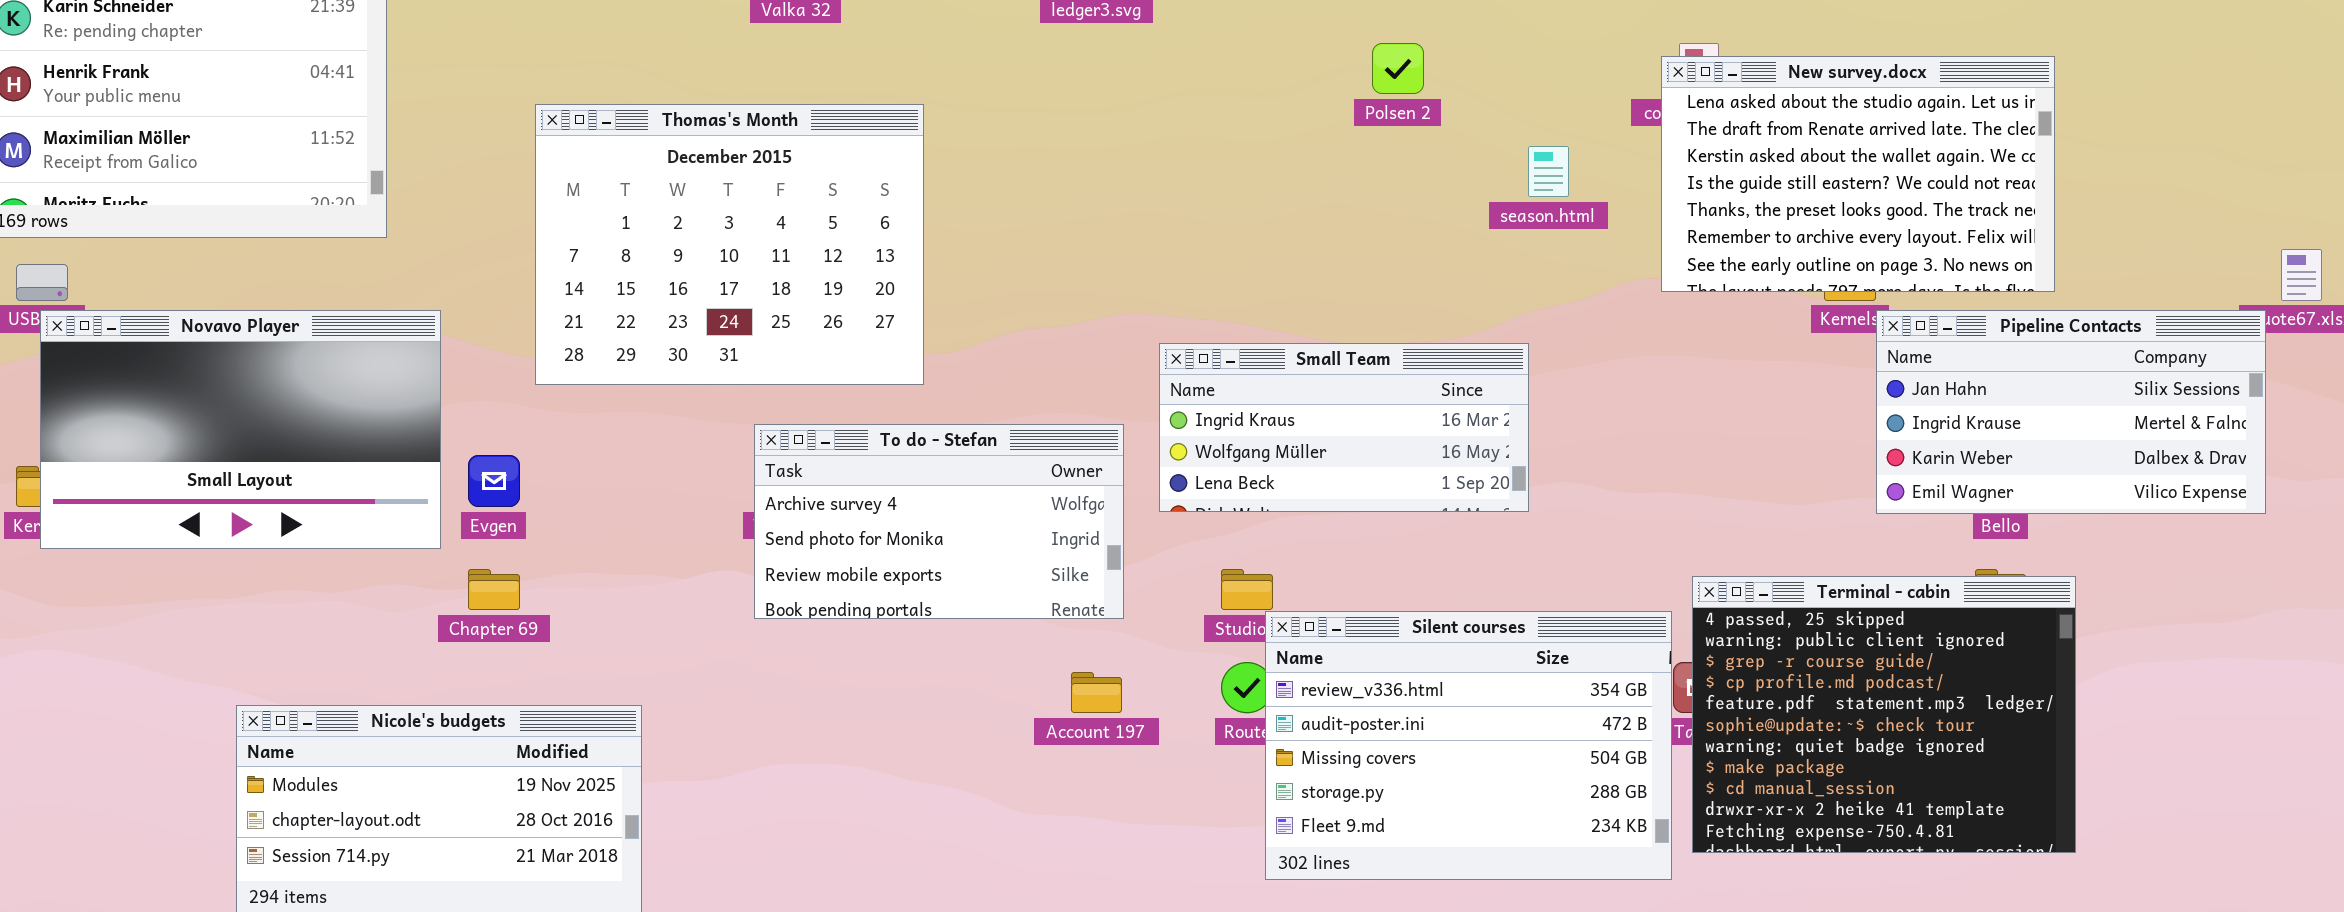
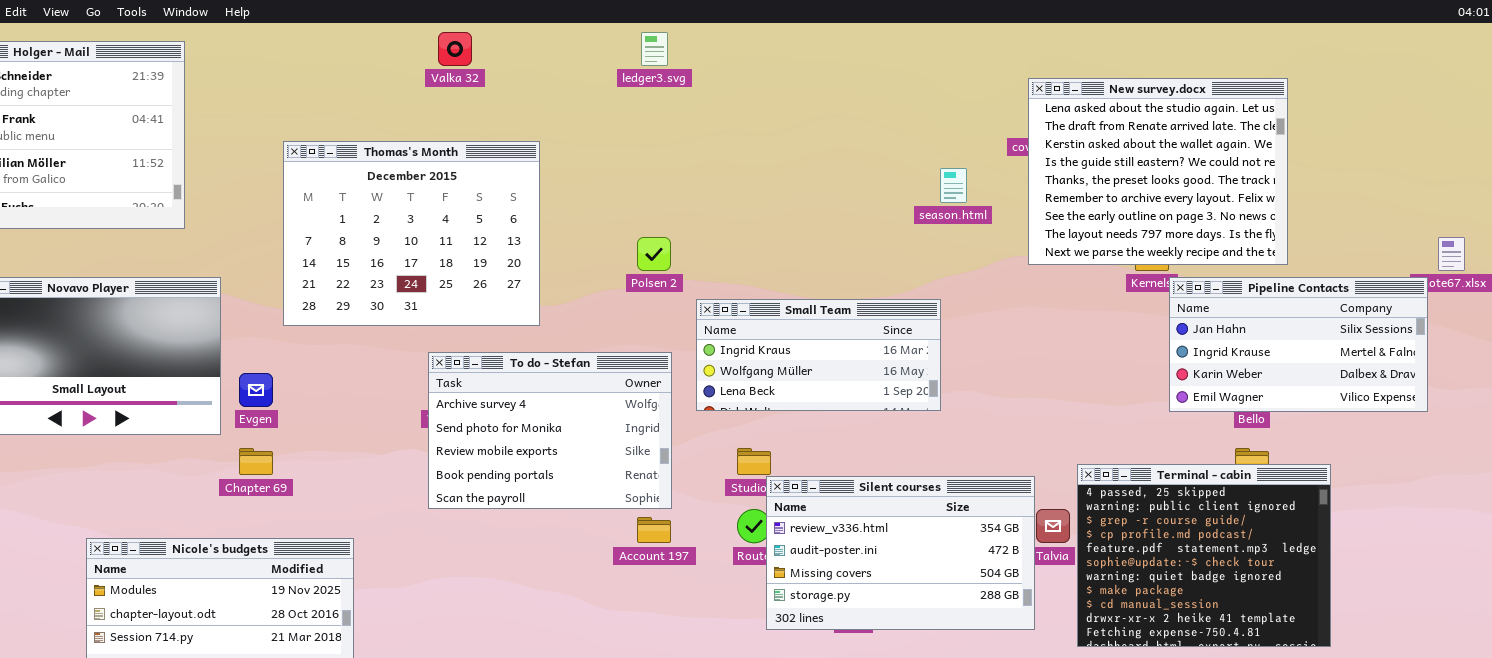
Polsen 2: [1372,43,1424,94] -> [637,237,671,271], moved
New survey.docx: [1661,56,2055,292] -> [1028,78,1288,265], resized
To do - Stefan: [754,424,1124,619] -> [428,352,672,509], resized
Terminal - cabin: [1692,576,2076,853] -> [1077,464,1331,647], moved
Silent courses: [1265,611,1672,880] -> [766,476,1035,630], resized

